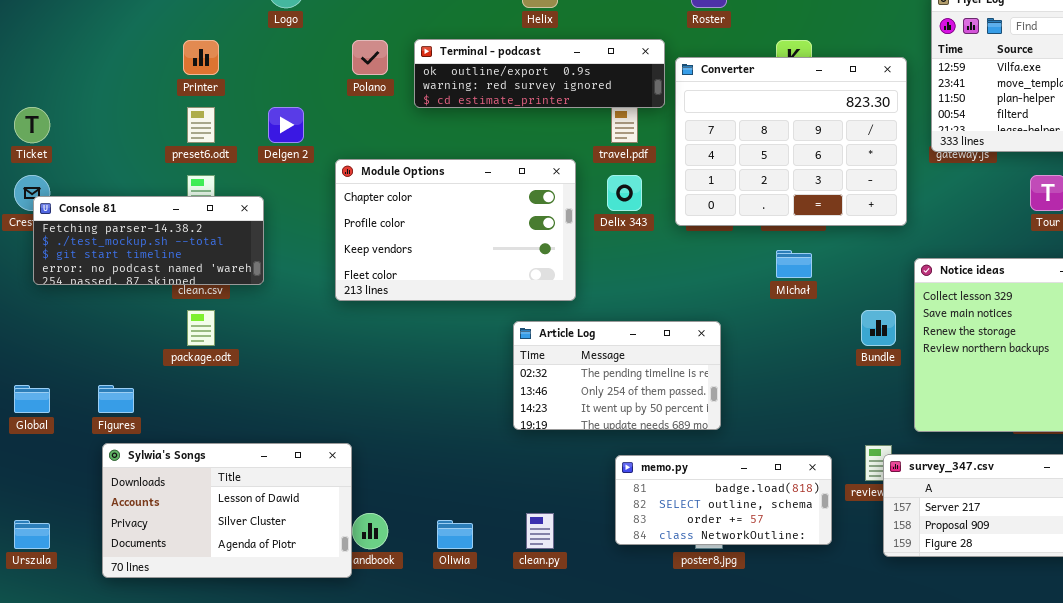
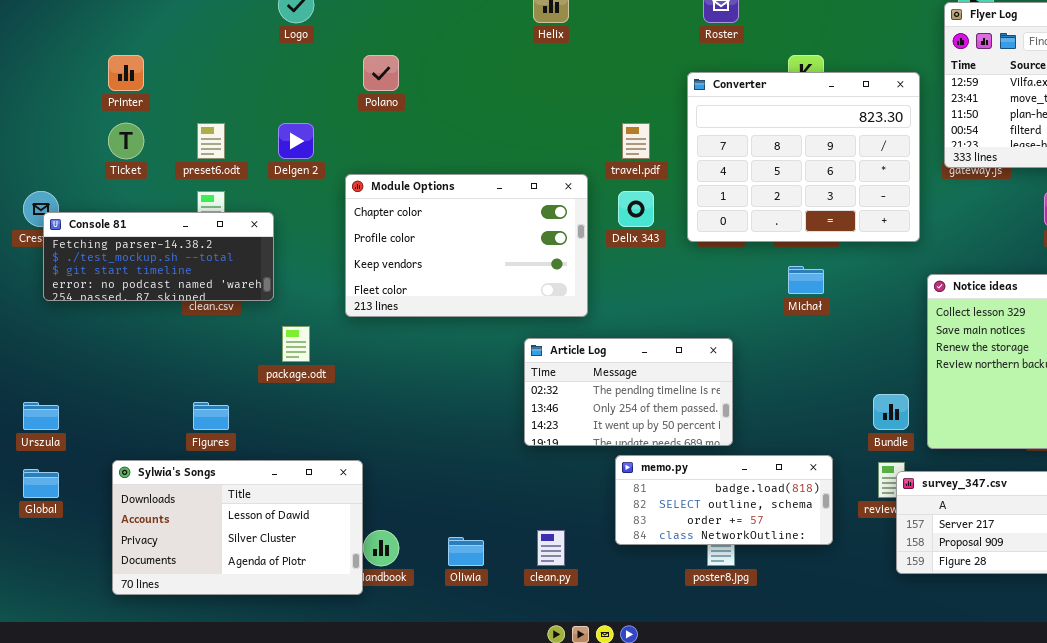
Terminal - podcast: [414,39,665,108] -> none, closed
Printer: [183,40,219,75] -> [108,55,144,91], moved
Ticket: [14,107,50,143] -> [108,123,144,159], moved
package.odt: [187,310,215,346] -> [282,326,310,362], moved
Bundle: [861,310,896,346] -> [873,394,909,430], moved
Global: [14,385,50,413] -> [23,469,59,498], moved
Figures: [98,385,134,413] -> [193,402,229,430], moved
memo.py: [615,455,832,545] -> [615,455,833,545], moved
Urszula: [14,520,50,549] -> [23,402,59,430], moved

